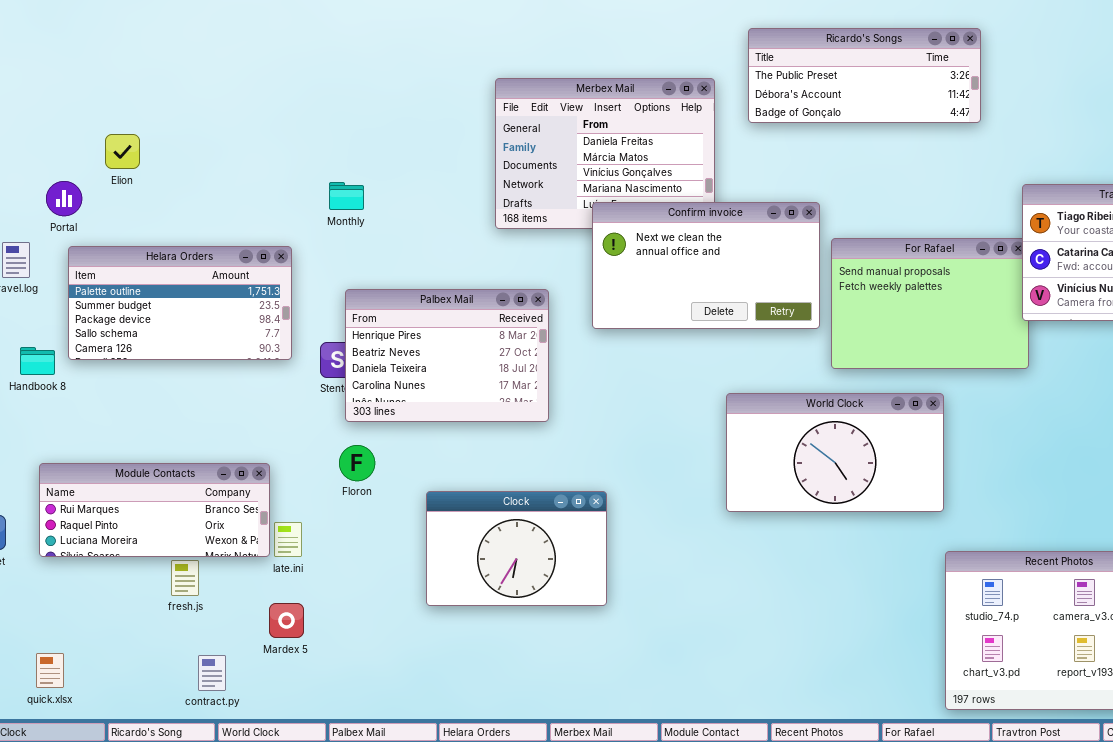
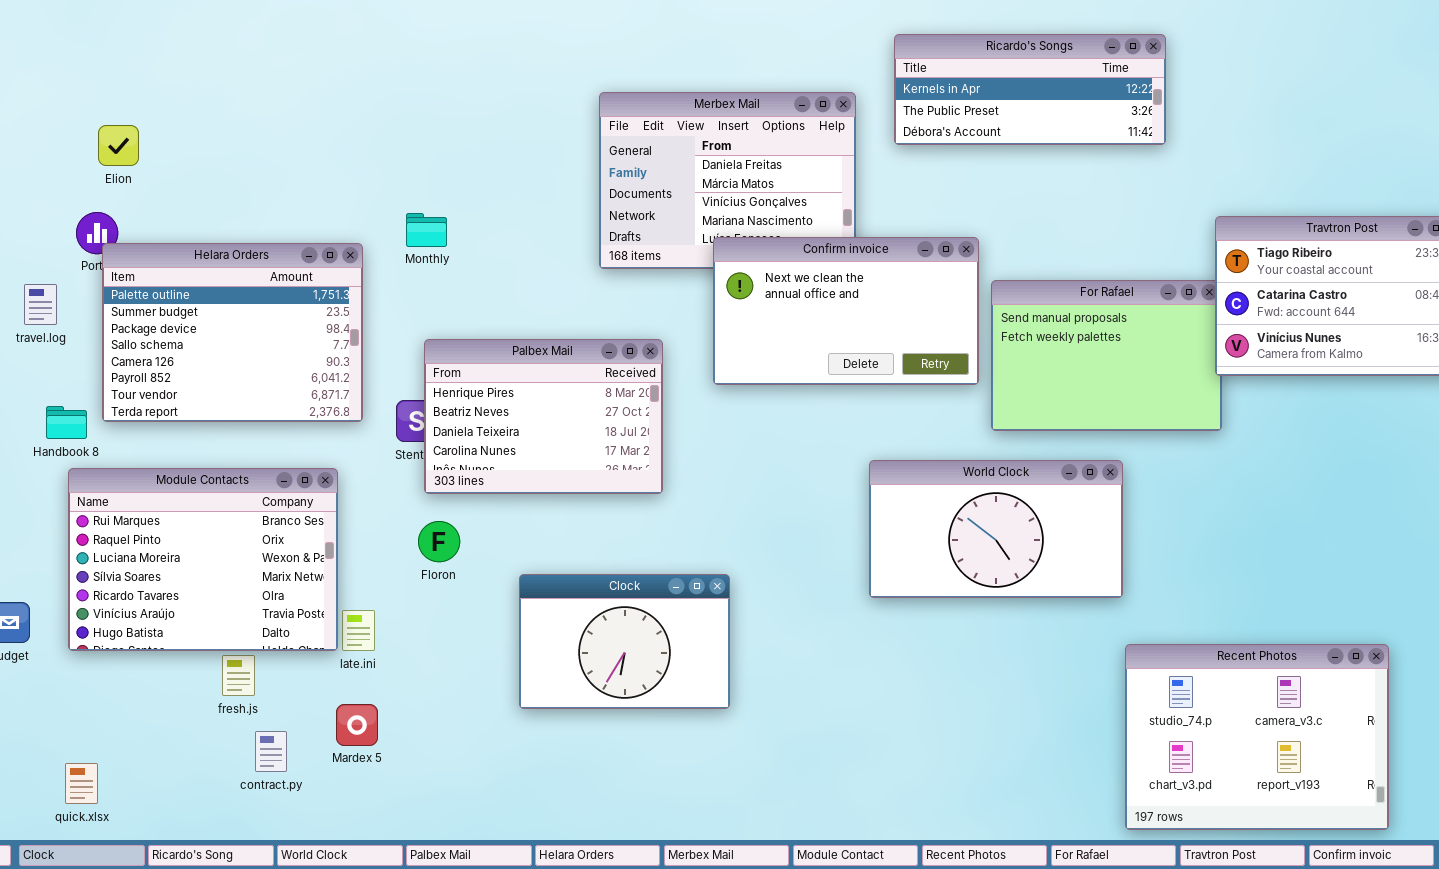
Ricardo's Songs: [748,28,981,123] -> [894,34,1166,145], scrolled up 1 row
Elion: [105,134,140,169] -> [98,125,139,166], moved
Helara Orders: [68,246,292,360] -> [102,243,363,422], resized
Module Contacts: [39,463,270,557] -> [68,468,338,651], resized
contract.py: [198,655,226,691] -> [255,731,287,772], moved

